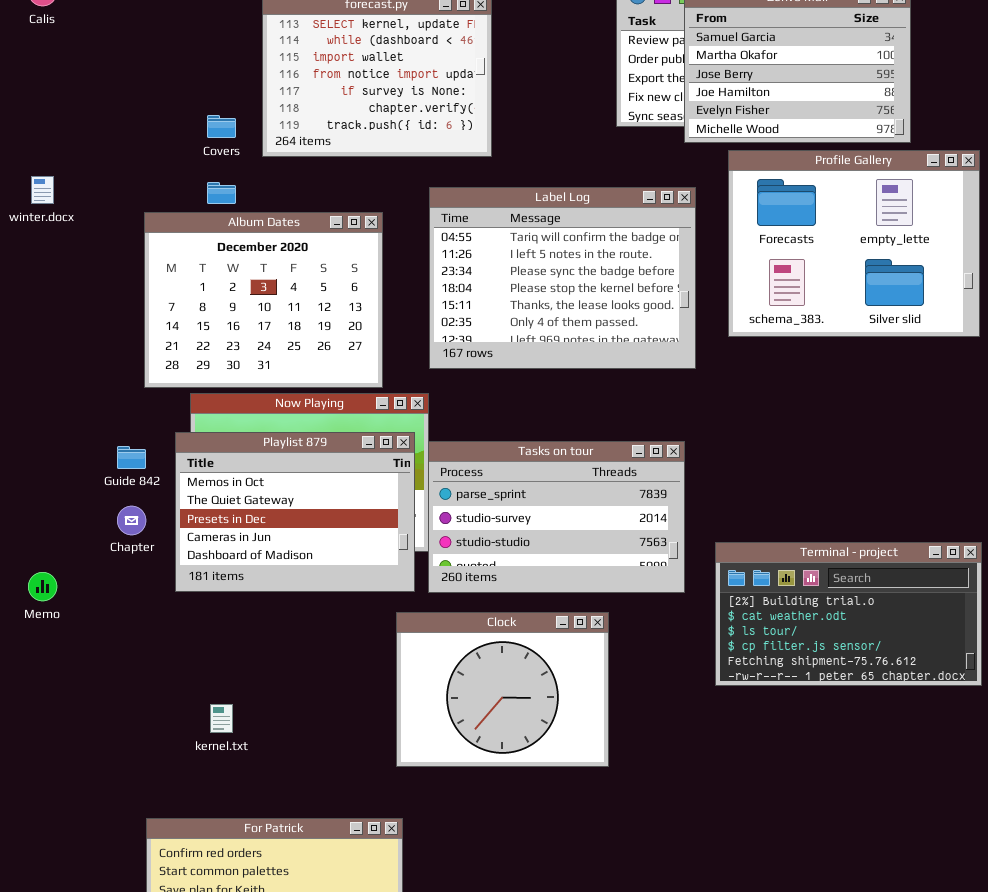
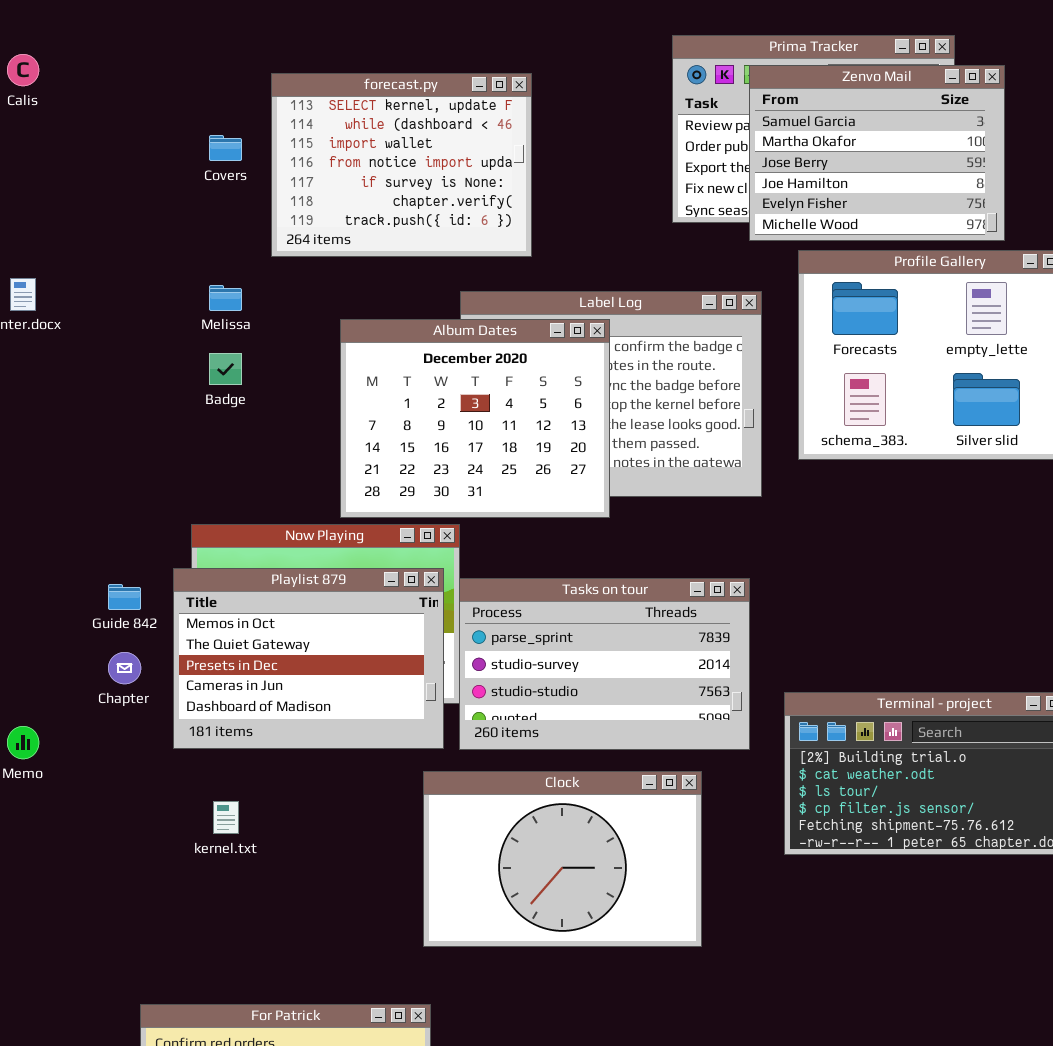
Covers: [207,115,236,138] -> [209,135,242,161], moved
Album Dates: [144,212,383,388] -> [340,319,610,518], moved
Clock: [396,612,609,767] -> [423,771,702,947], resized
kernel.txt: [210,704,233,733] -> [213,801,239,834], moved

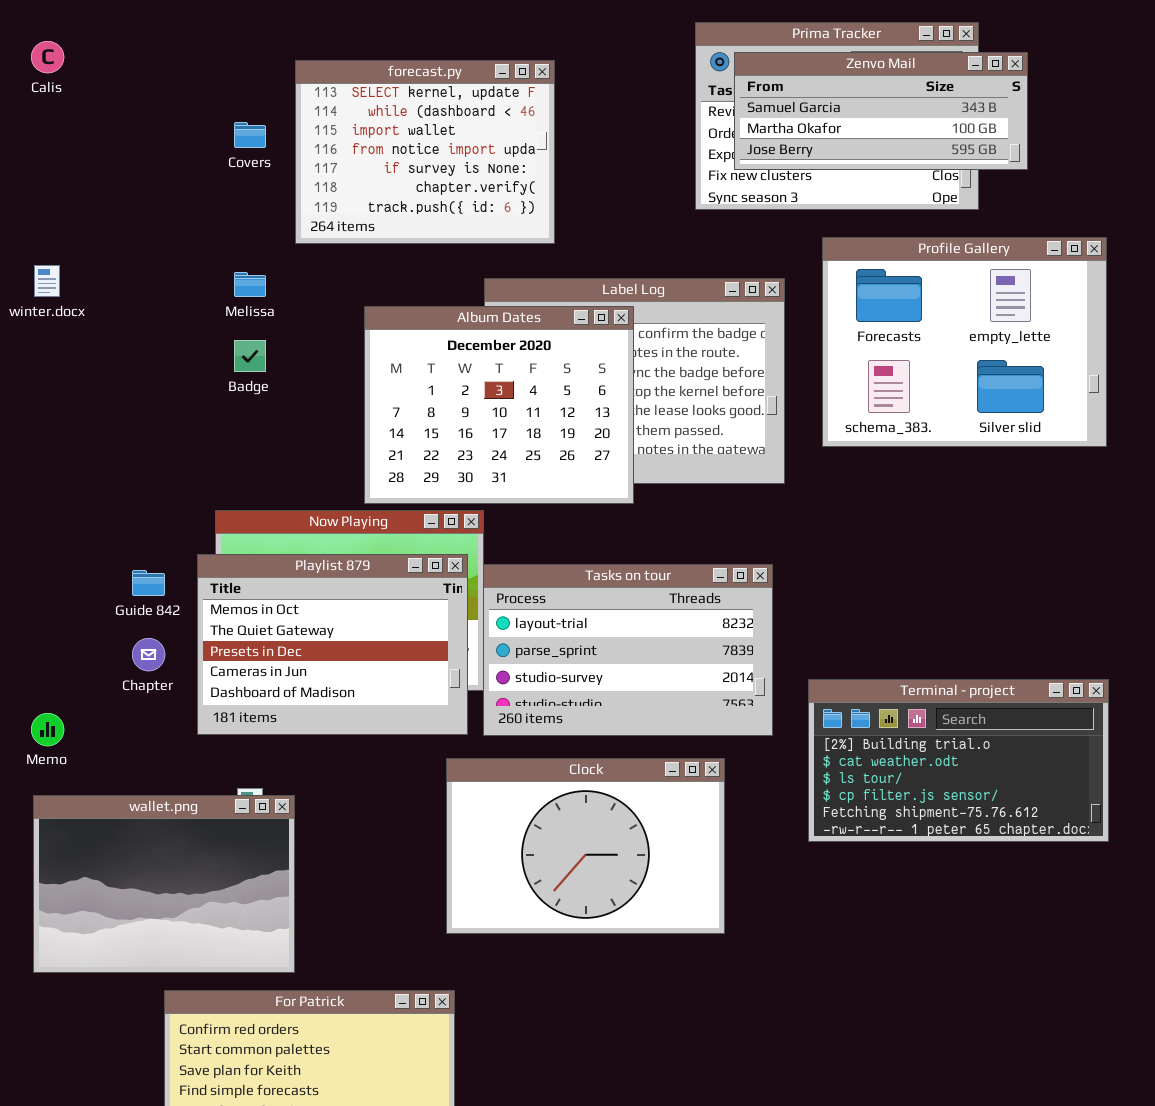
Zenvo Mail: [749,65,1005,241] -> [734,52,1028,170], resized
Tasks on tour: [459,578,750,750] -> [483,564,773,736], scrolled up 1 row
wallet.png: none -> [33,795,295,973], opened

